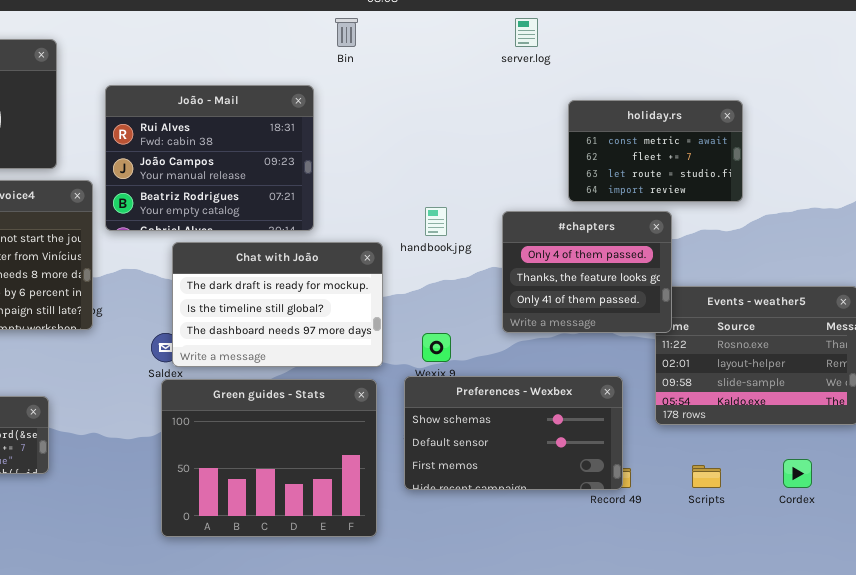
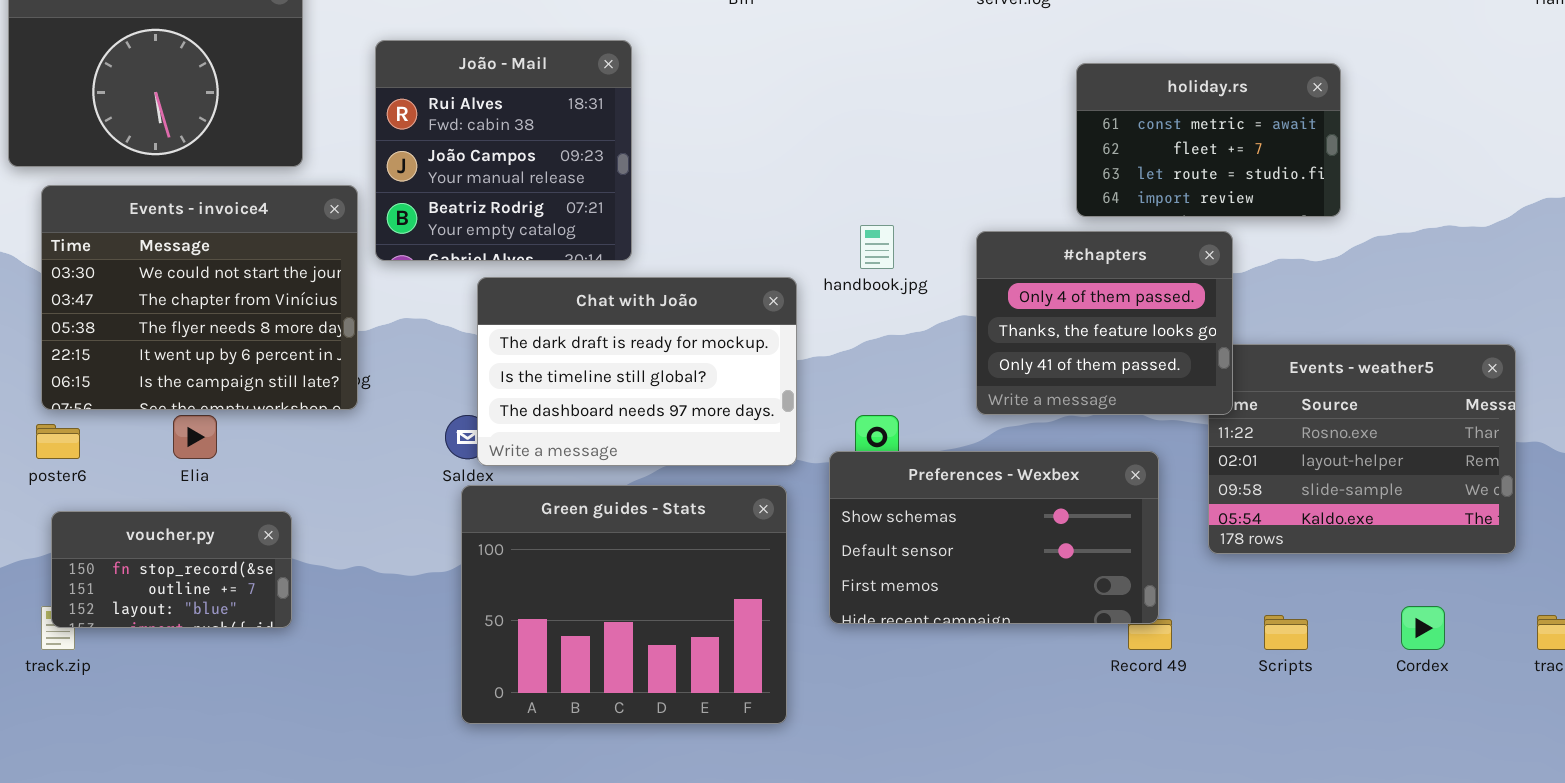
João - Mail: [105,85,314,231] -> [375,40,632,261], resized
Preferences - Wexbex: [404,376,623,490] -> [829,451,1159,624], moved

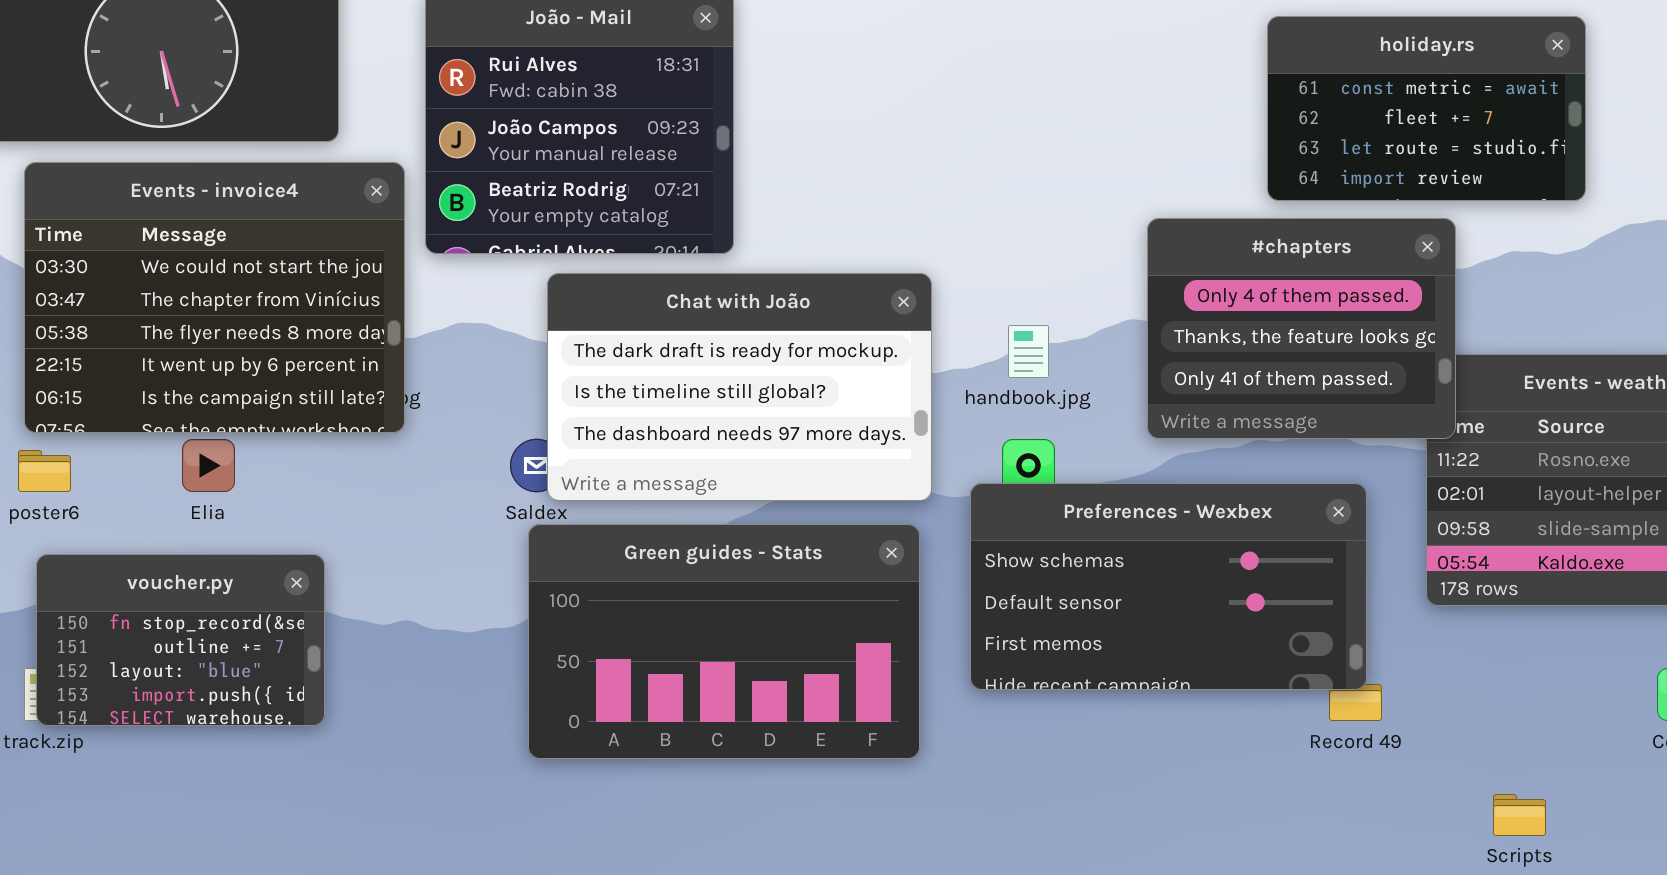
handbook.jpg: [860,225,894,269] -> [1008,325,1049,378], moved
Green guides - Stats: [461,485,787,724] -> [528,524,920,759], resized
voucher.py: [51,511,292,628] -> [36,554,325,726], resized
Scripts: [1264,615,1308,650] -> [1493,794,1546,836], moved

